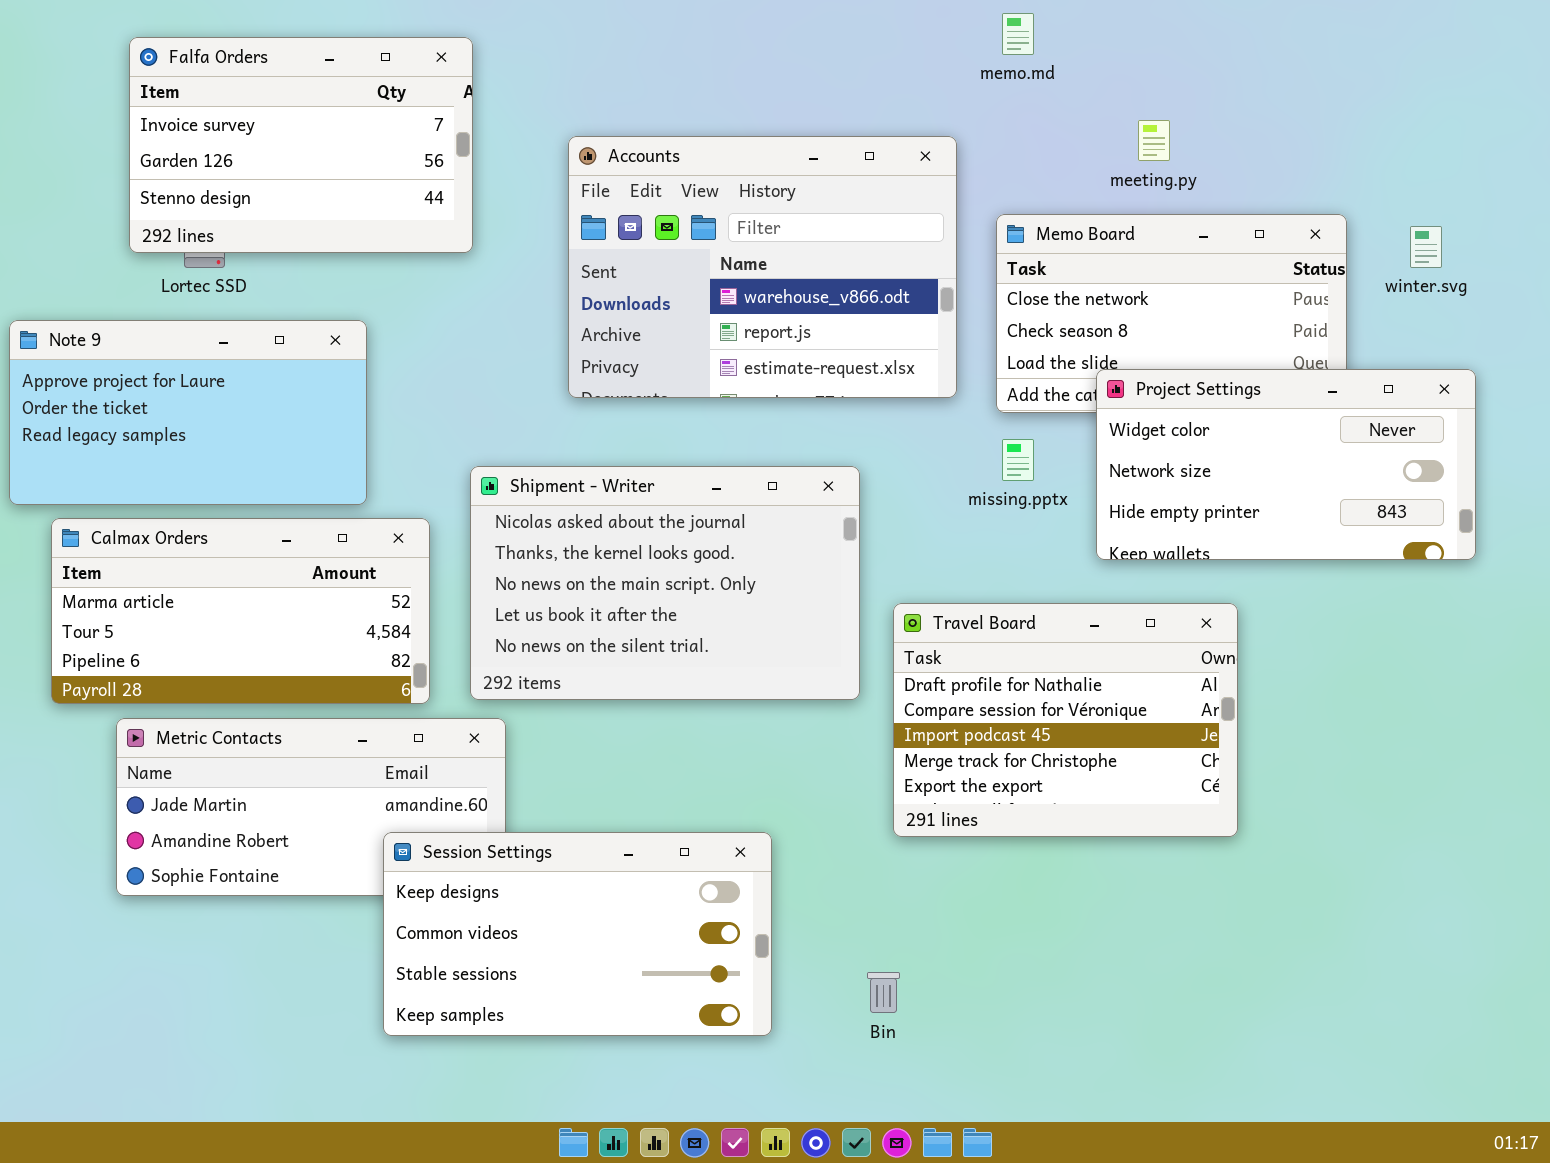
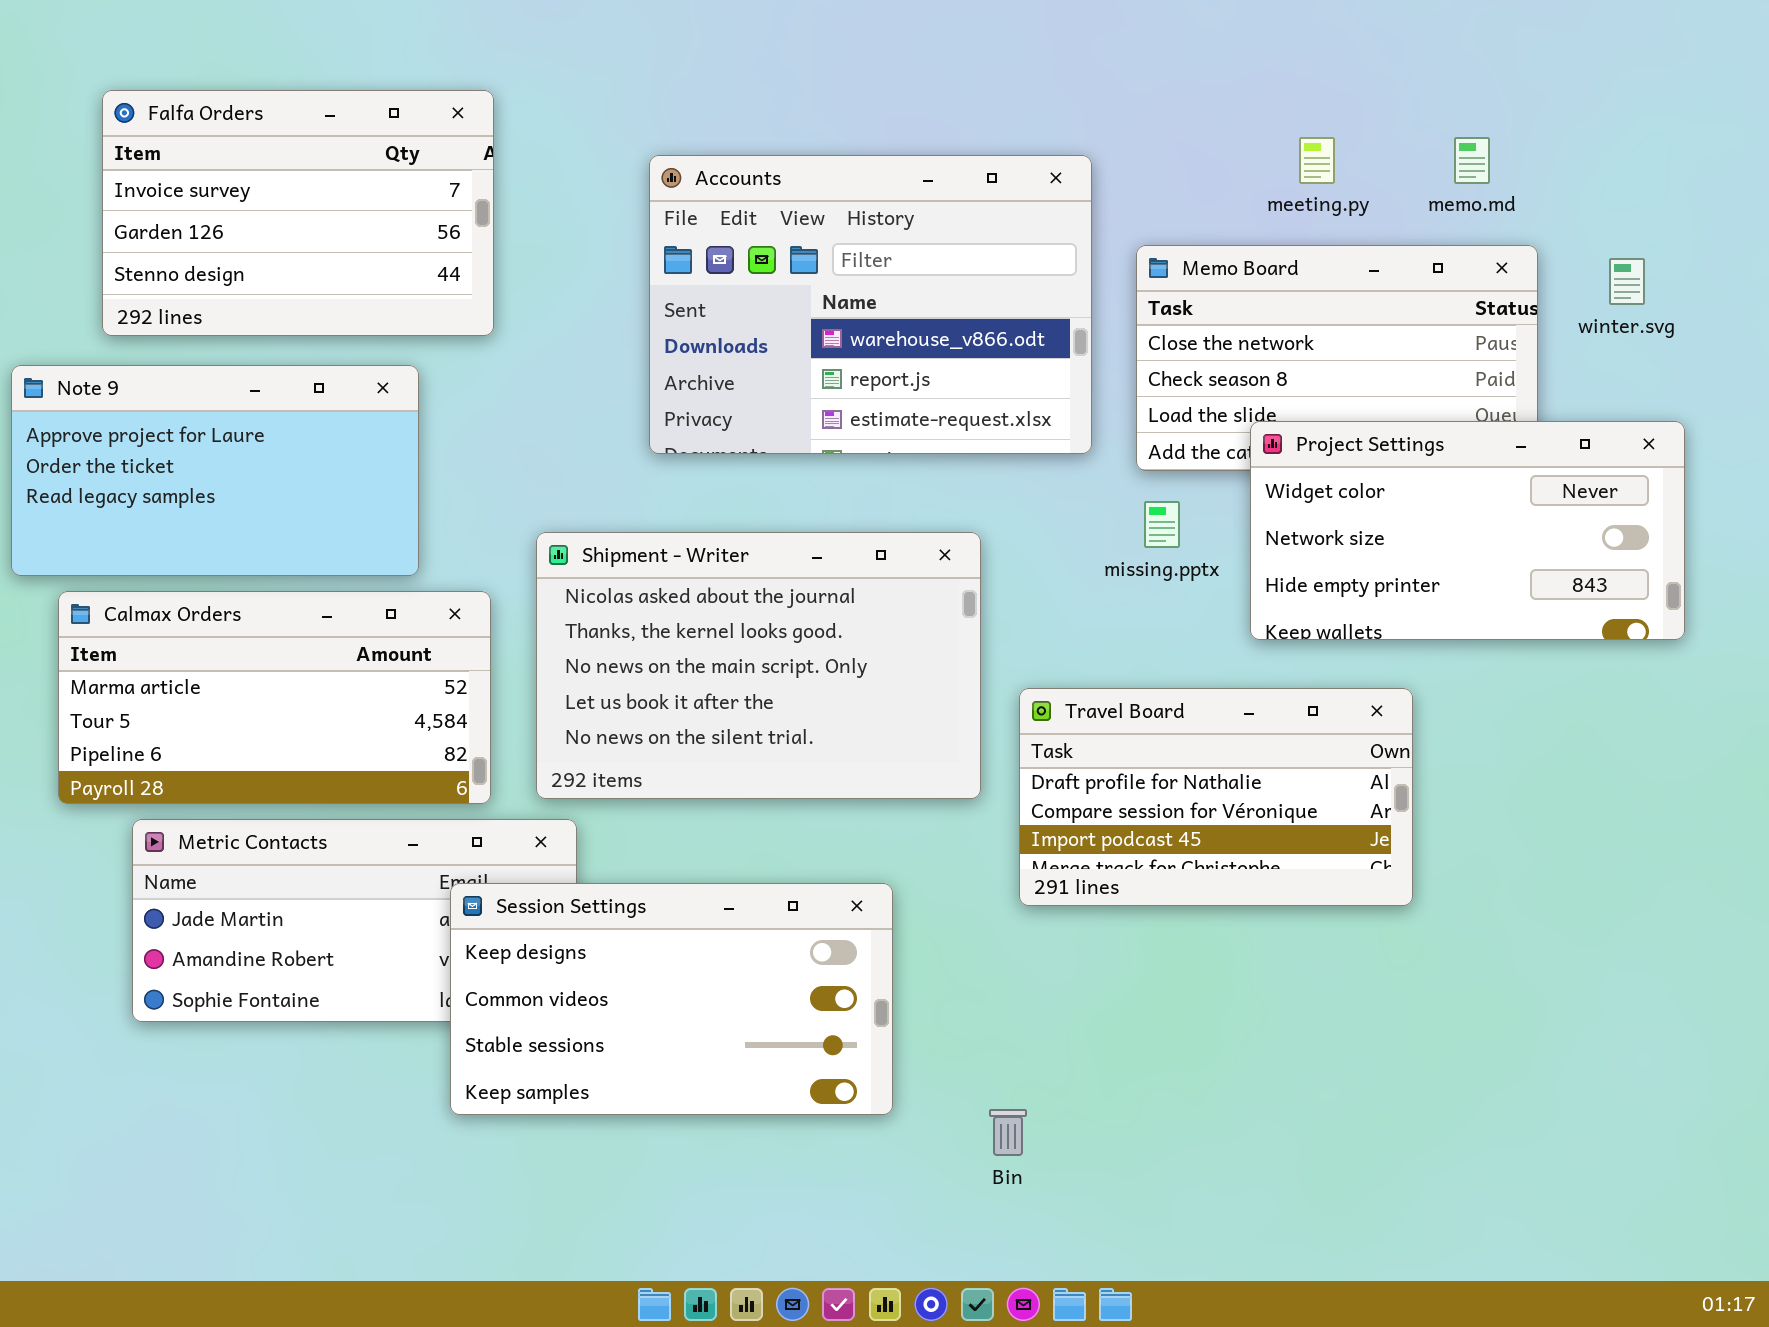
memo.md: [1002,13,1034,55] -> [1454,137,1490,184], moved
Falfa Orders: [129,37,473,253] -> [102,90,494,336], moved
Travel Board: [893,603,1238,837] -> [1019,688,1413,906], resized
Session Settings: [383,832,772,1036] -> [450,883,893,1115], moved

